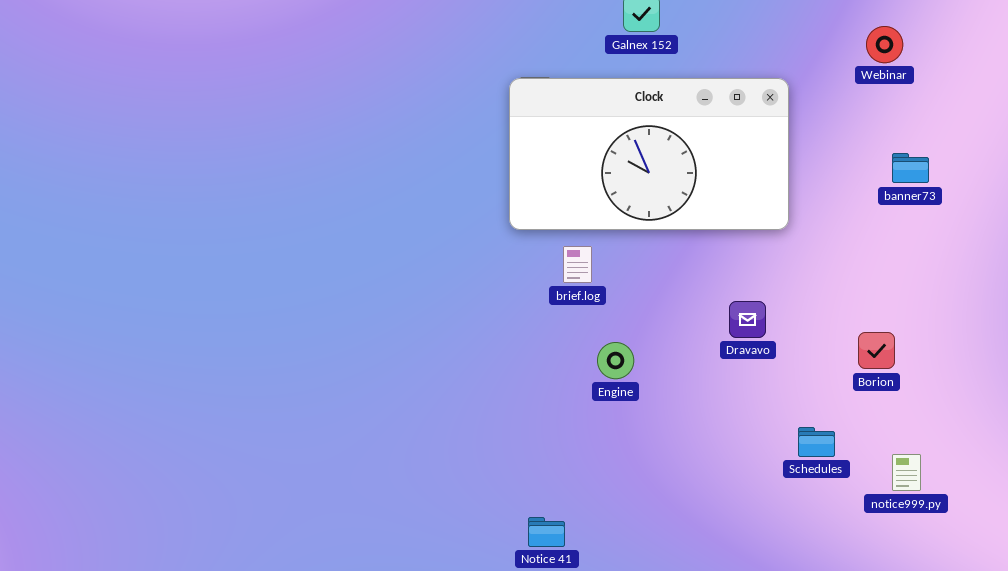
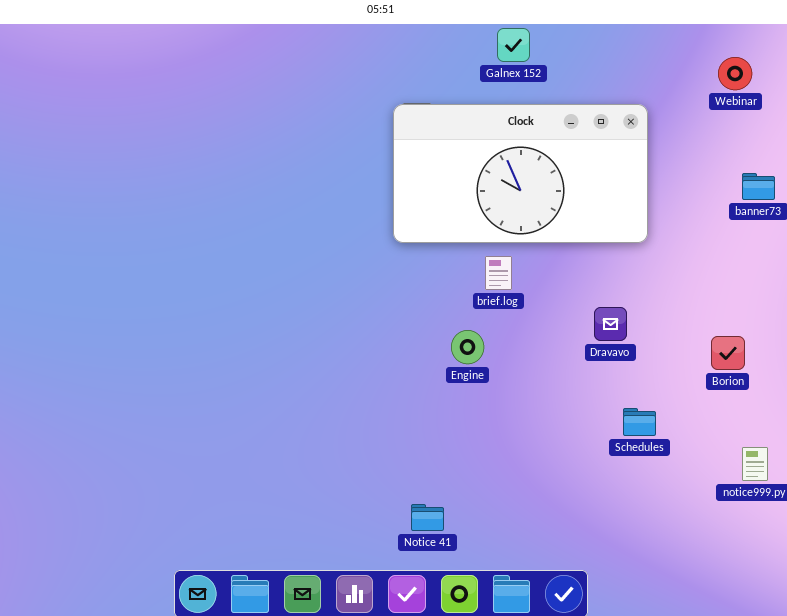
brief.log: [563,246,592,283] -> [485,256,512,290], moved
Engine: [597,342,634,379] -> [451,330,484,364], moved
Schedules: [798,427,835,457] -> [623,408,656,436], moved

